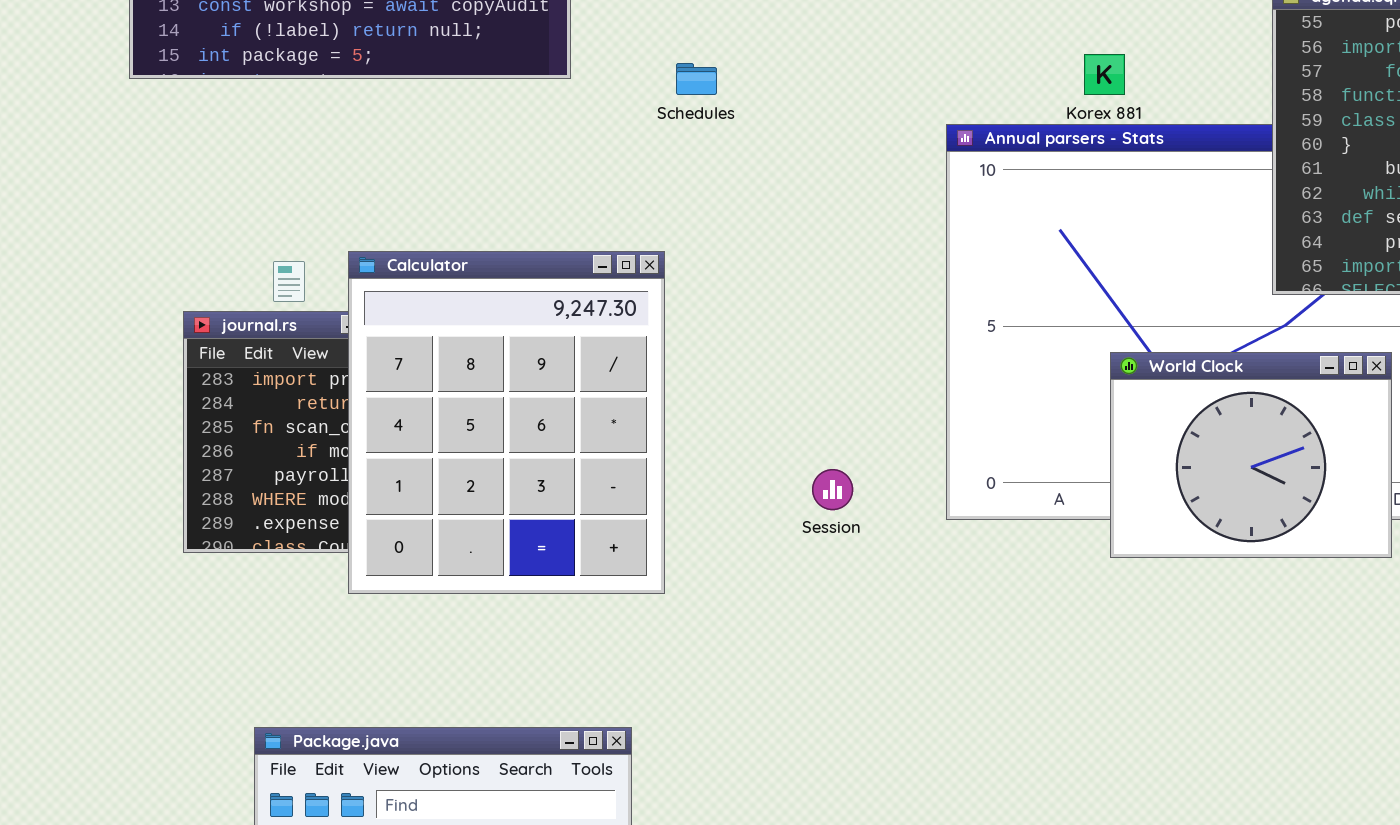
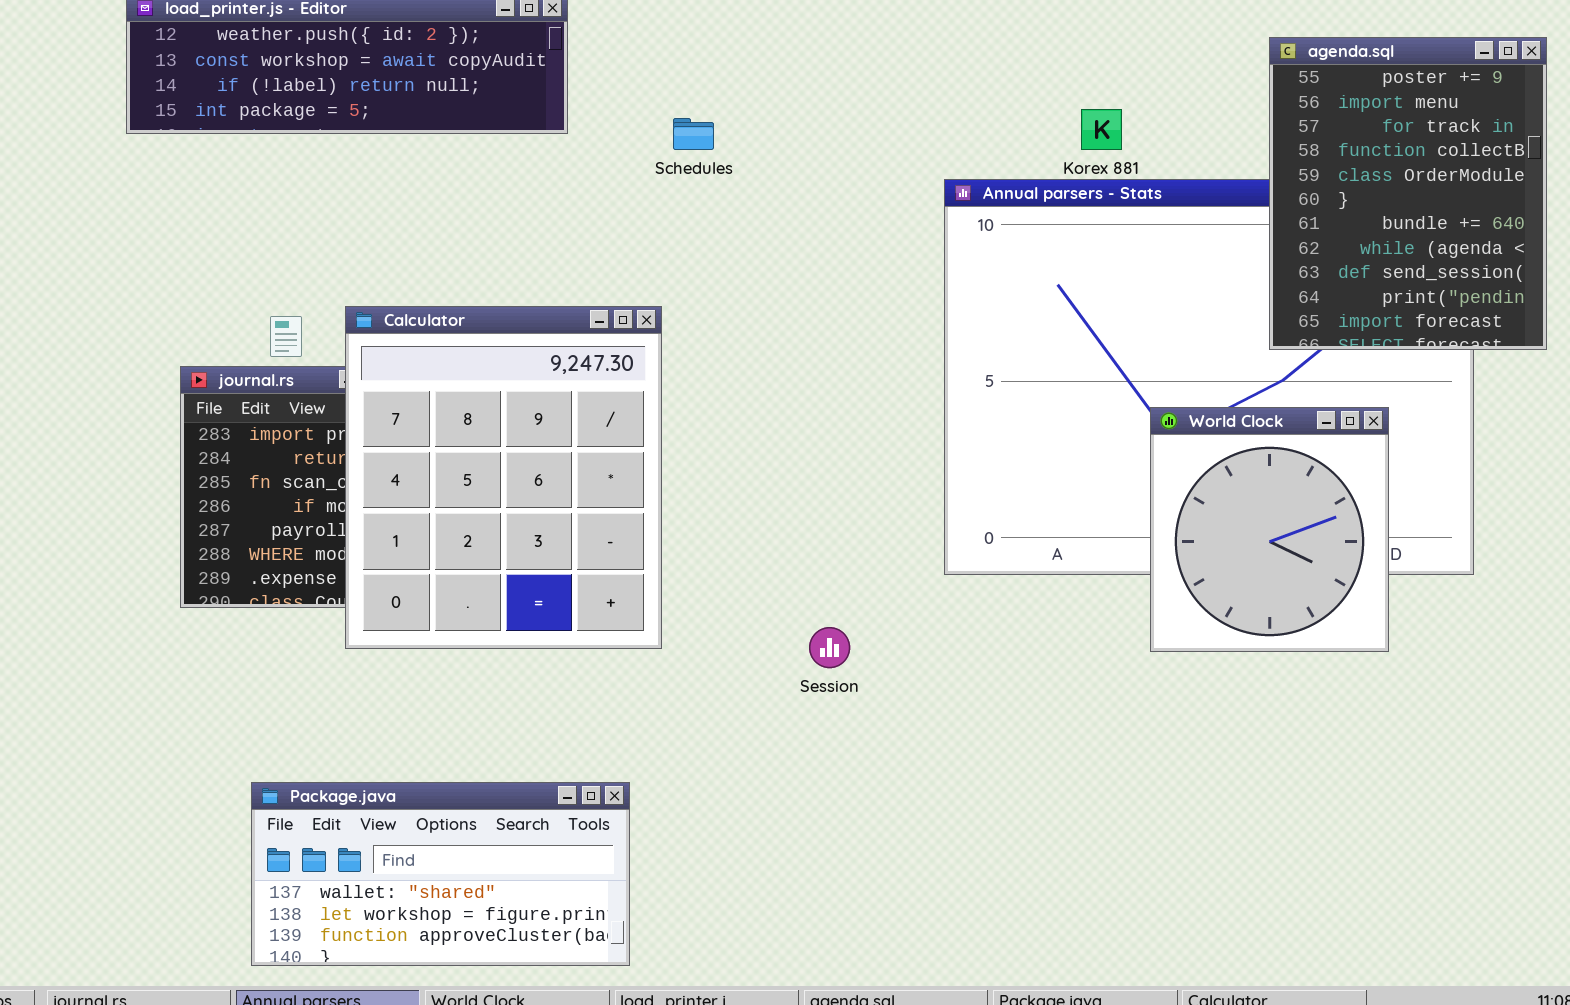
World Clock: [1110,352,1392,558] -> [1150,407,1389,652], resized
Session: [812,469,853,510] -> [809,627,850,668], moved

